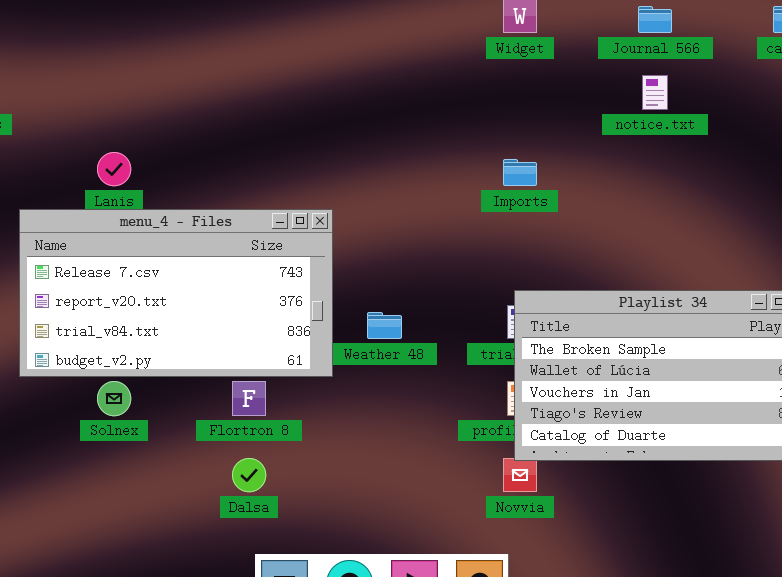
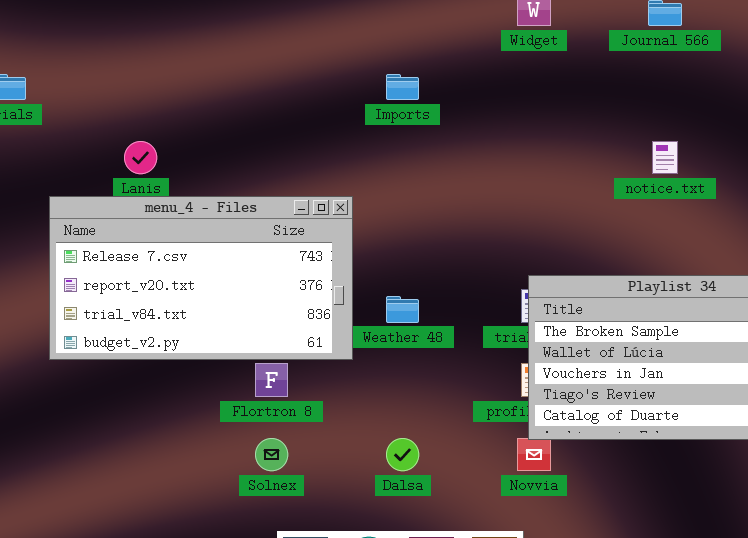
notice.txt: [642,75,668,110] -> [652,141,678,174], moved
Imports: [503,159,537,186] -> [386,74,419,100], moved
Solnex: [97,381,131,416] -> [255,438,288,471], moved
Dalsa: [232,458,266,492] -> [386,438,419,471], moved

